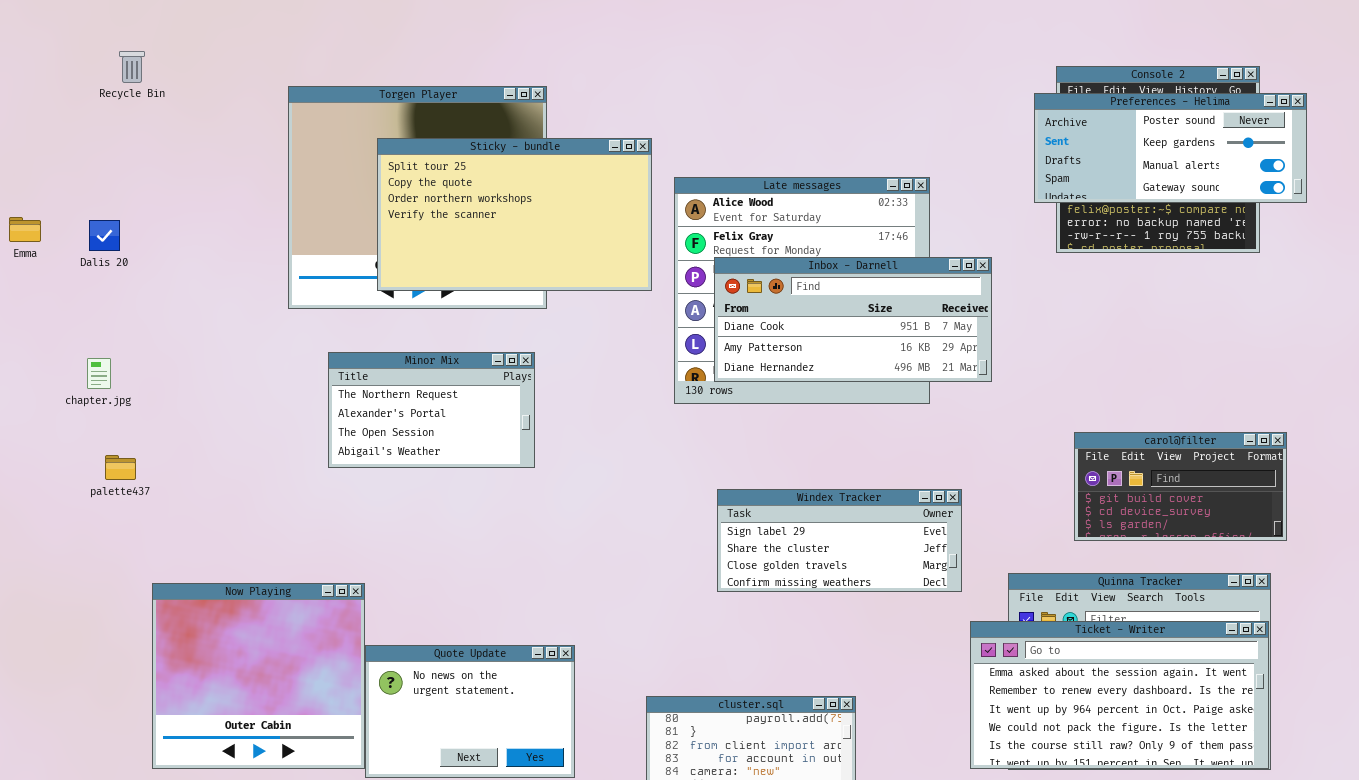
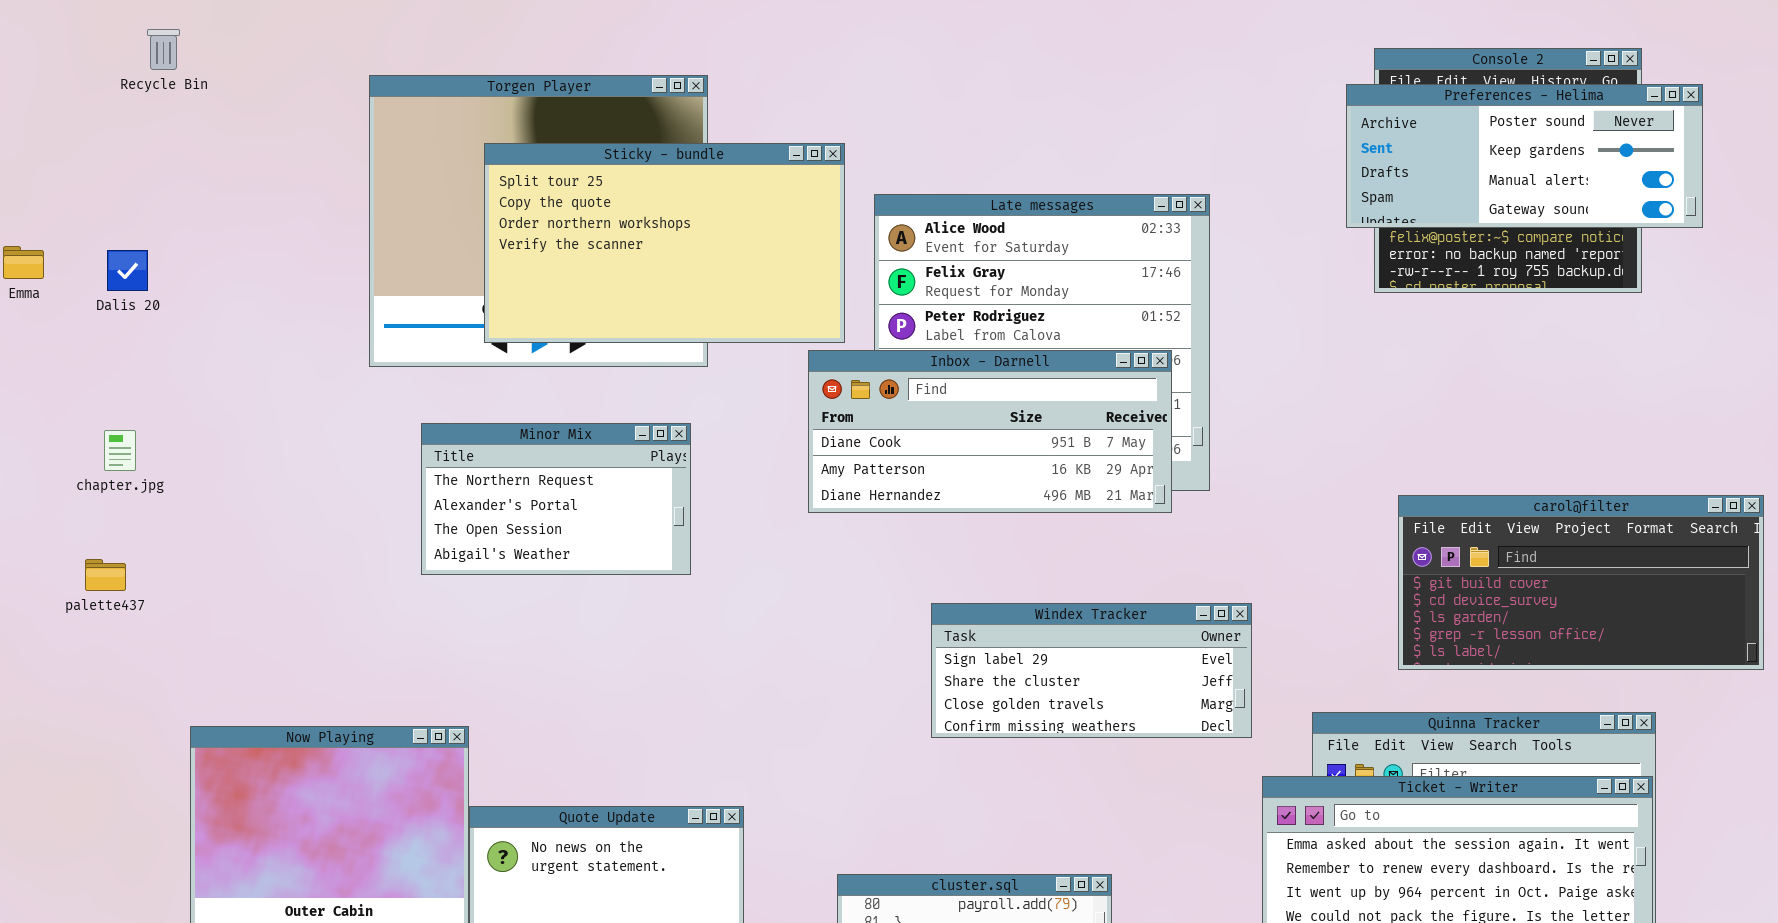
Inbox - Darnell: [714,257,992,382] -> [808,350,1172,513], moved
carol@filter: [1074,432,1287,541] -> [1398,495,1764,670], resized
palette437: [105,455,136,480] -> [85,559,126,591], moved

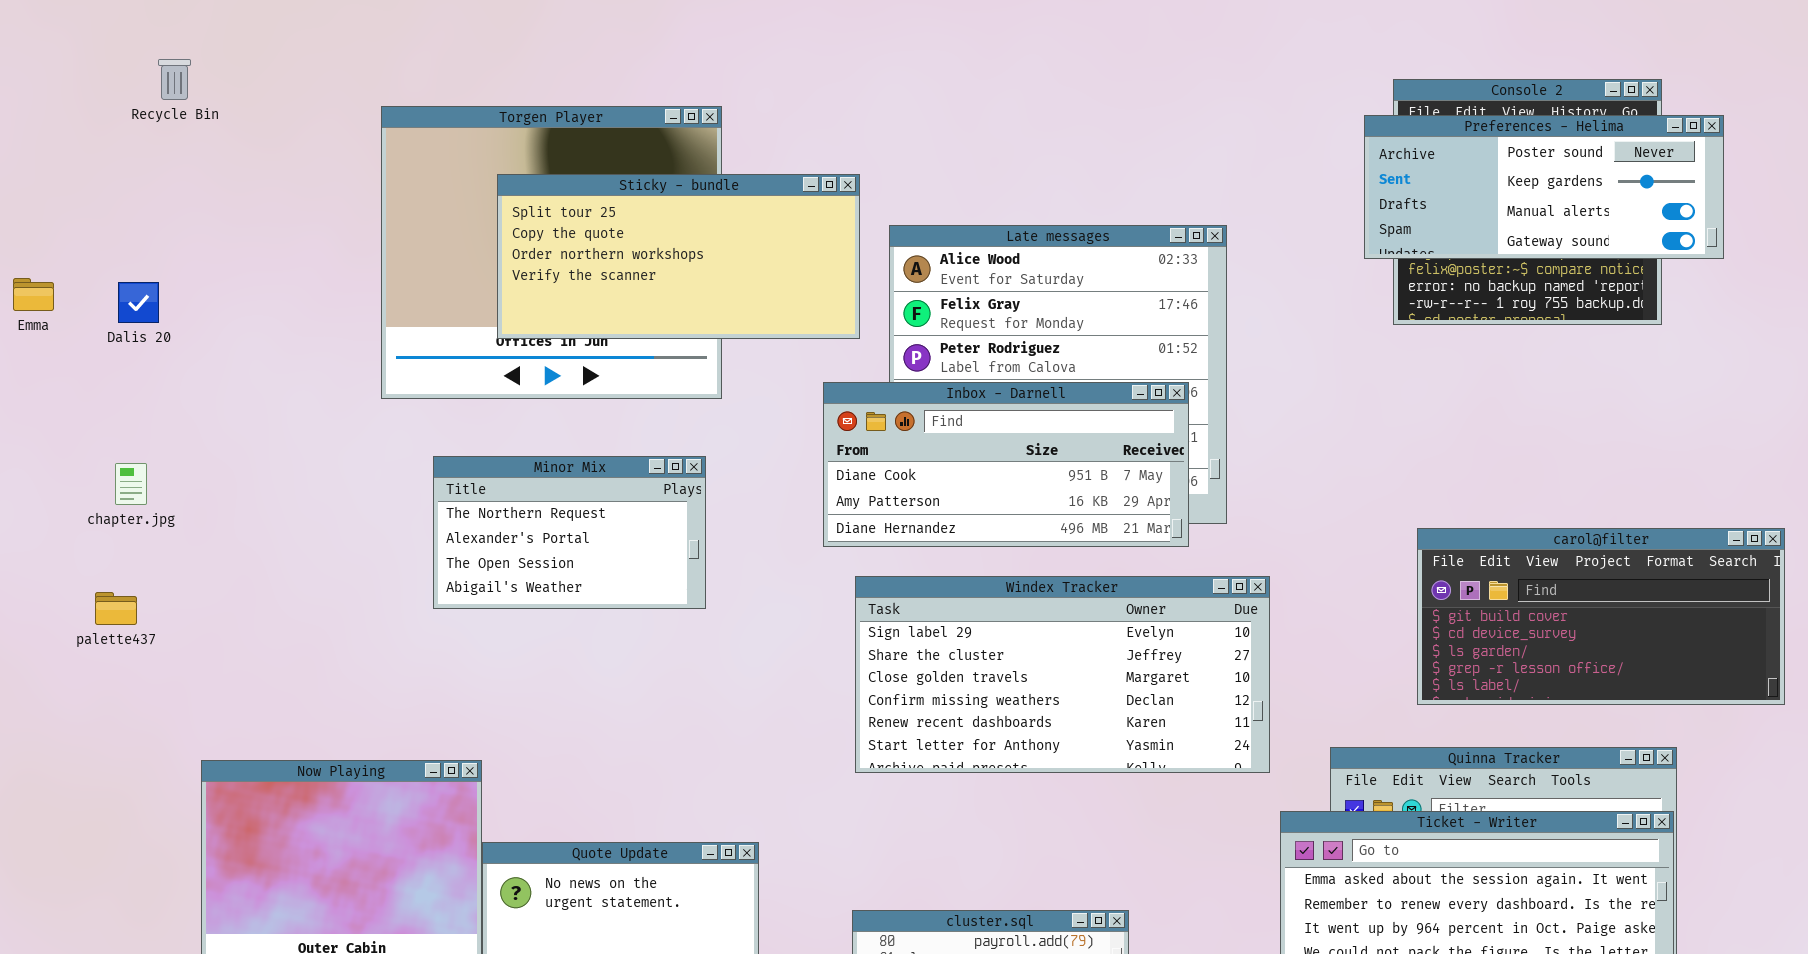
Sticky - bundle: [484,143,845,343] -> [497,174,860,339], resized
Windex Tracker: [931,603,1252,738] -> [855,576,1270,773], resized

